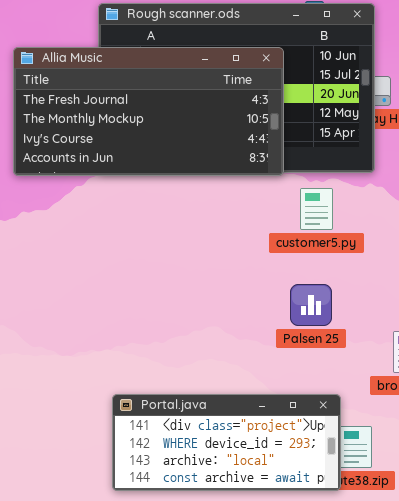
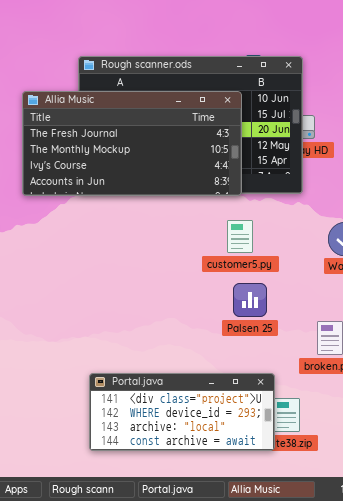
Allia Music: [13,47,284,176] -> [22,91,242,196], moved
customer5.py: [300,188,333,230] -> [227,220,253,253], moved

